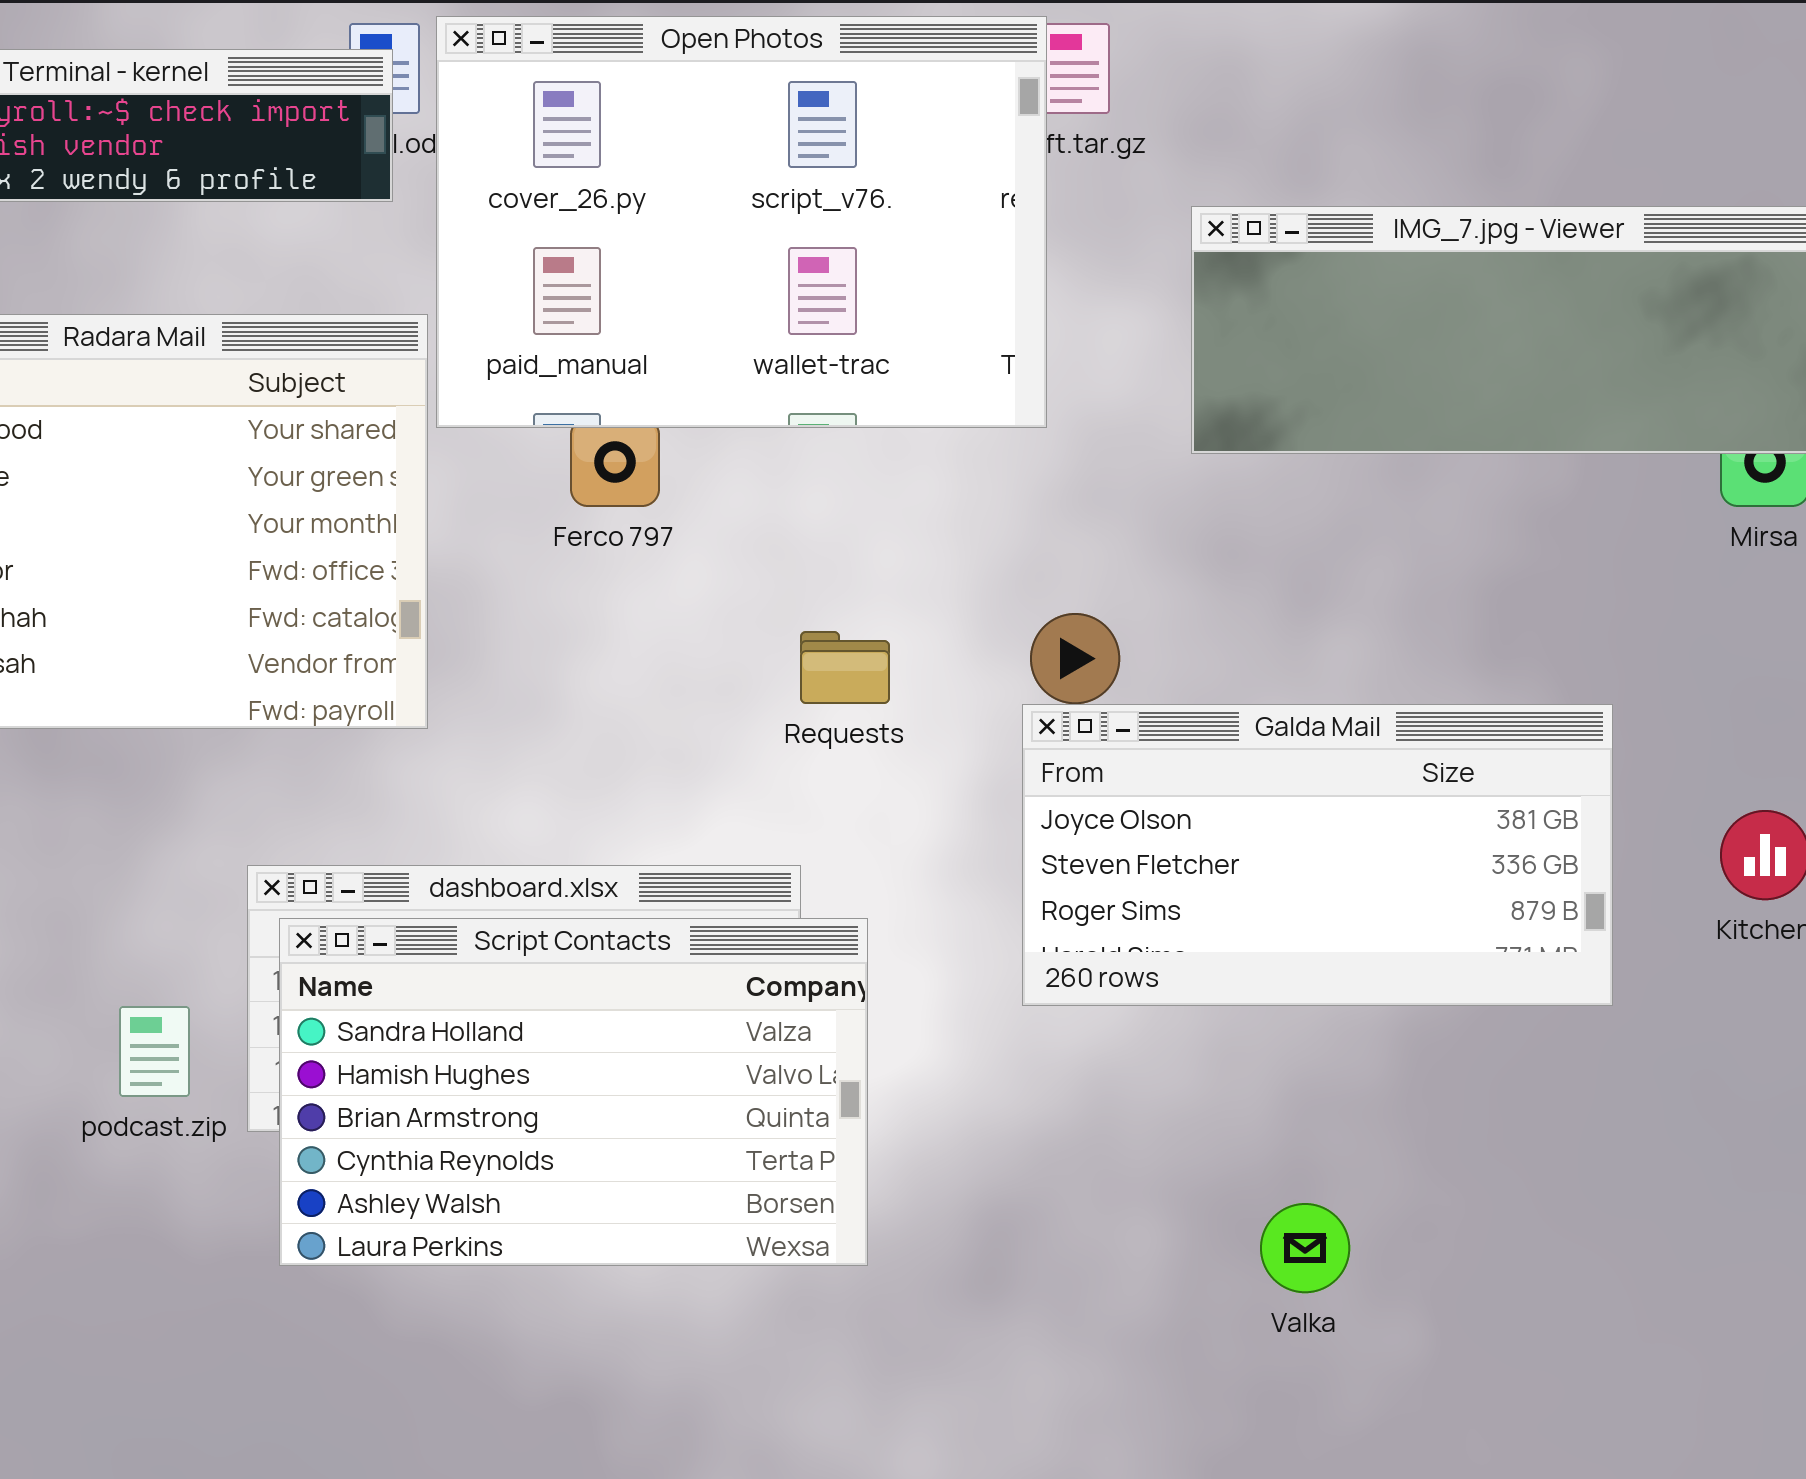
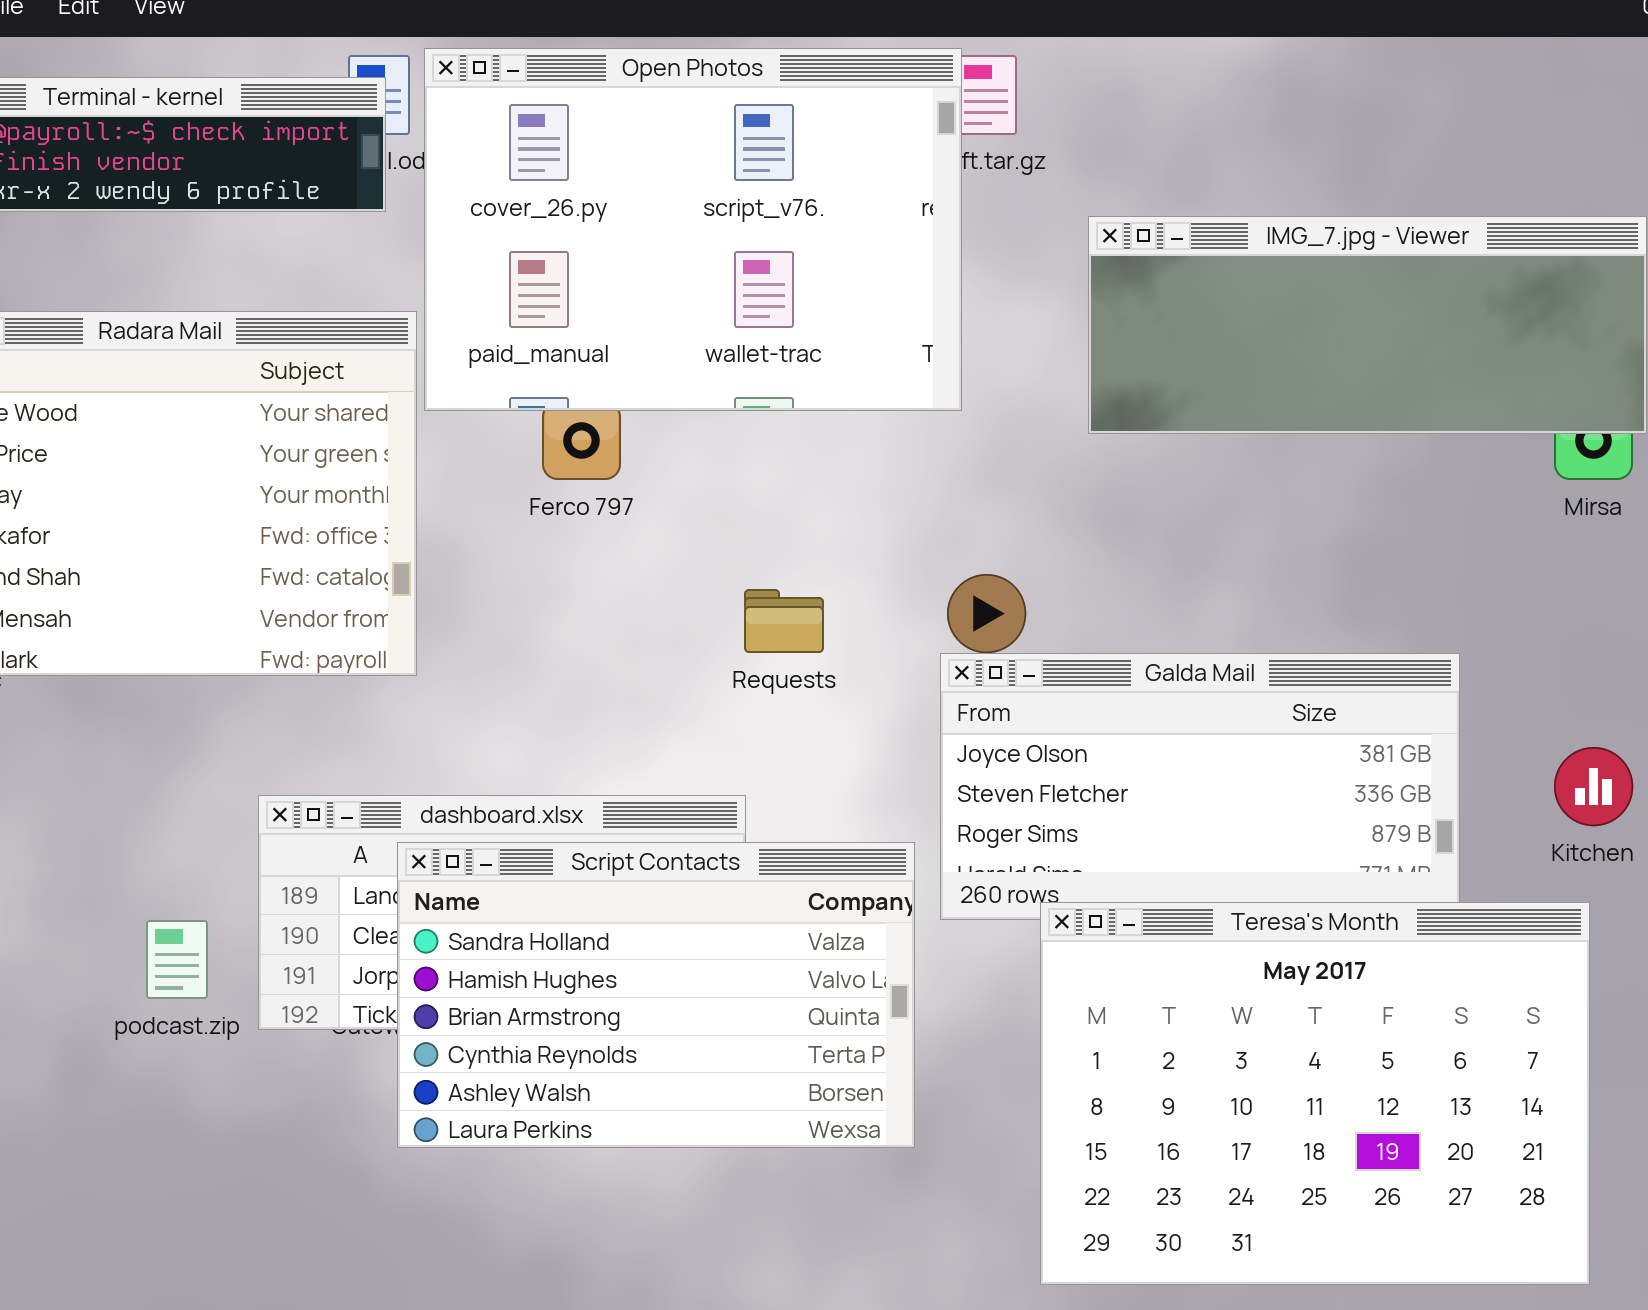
Script Contacts: [279,918,868,1266] -> [397,842,915,1148], moved
Teresa's Month: none -> [1040,902,1590,1285], opened

